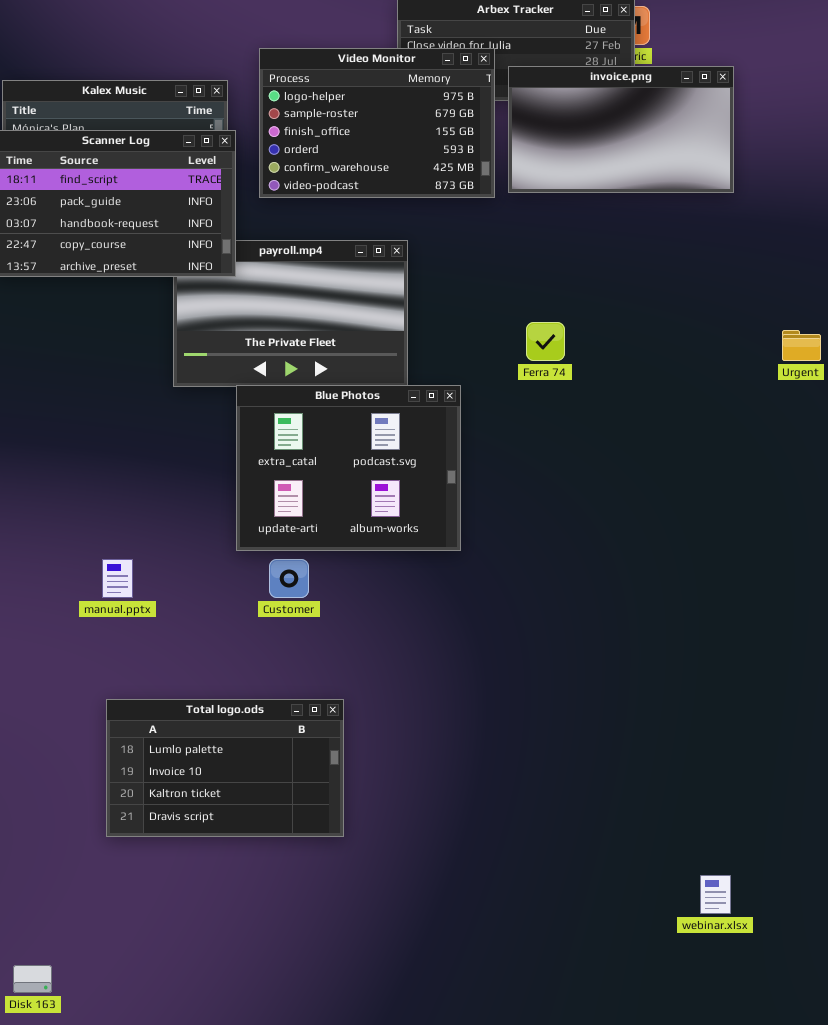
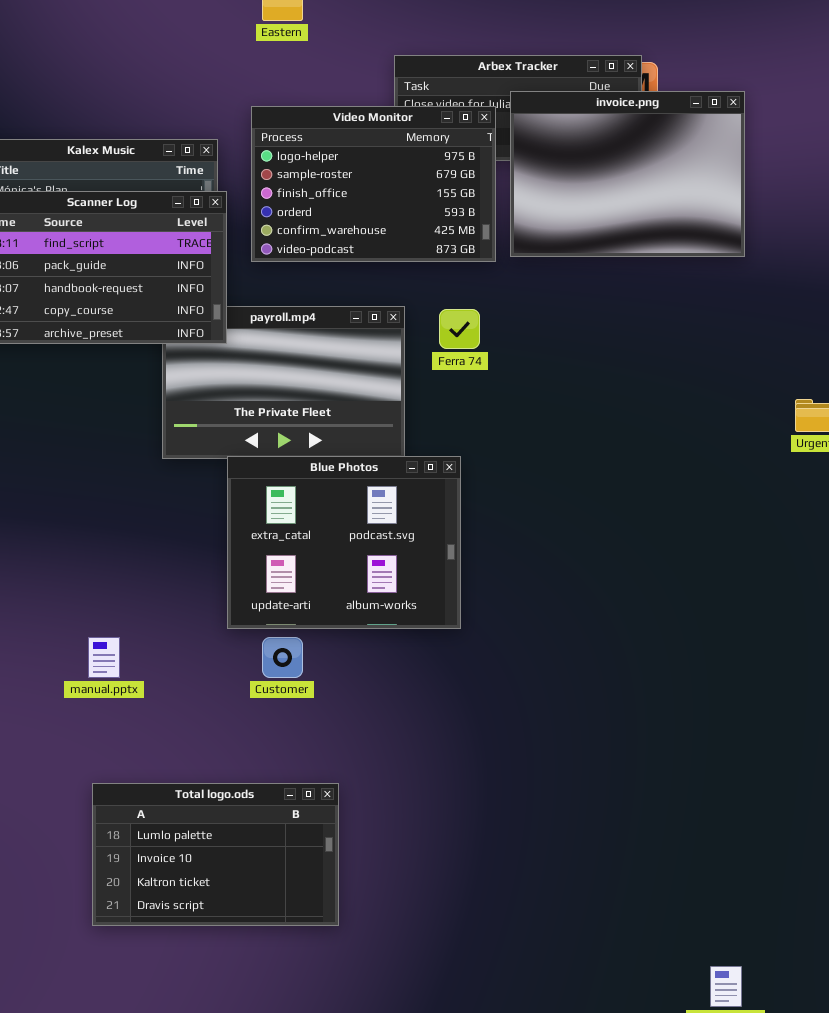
invoice.png: [508,66,734,193] -> [510,91,745,257], resized
Ferra 74: [526,322,565,361] -> [439,309,480,349], moved

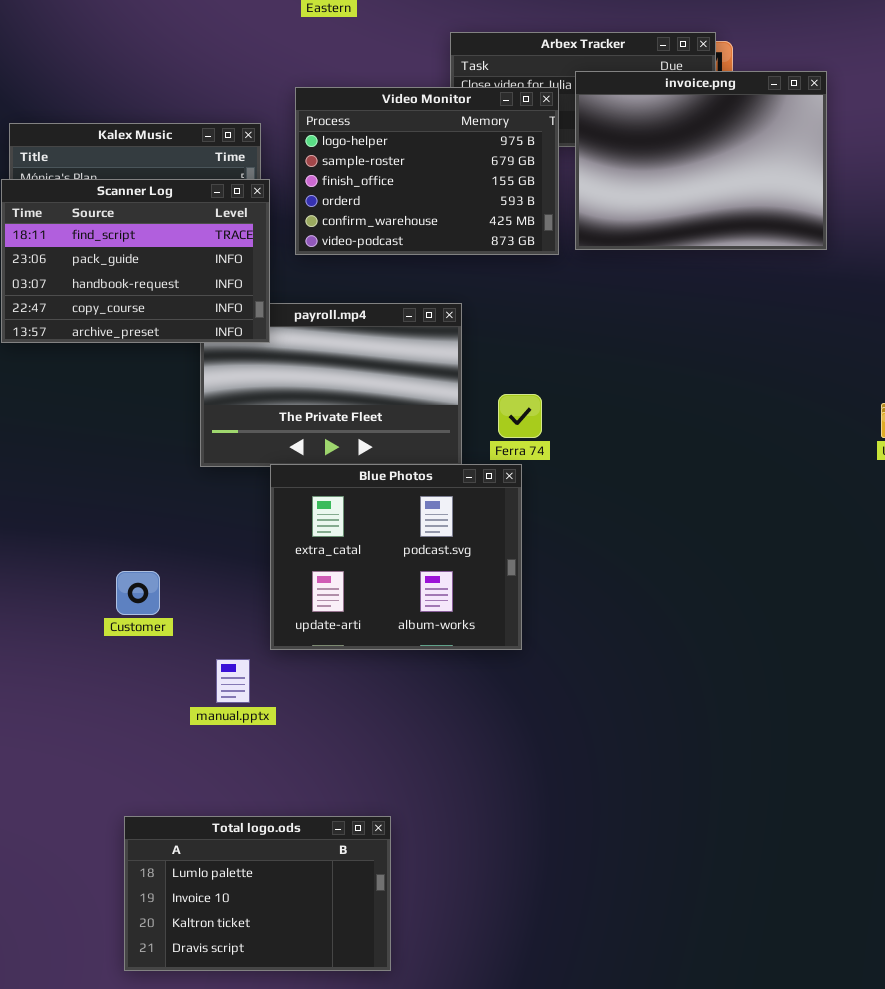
Ferra 74: [439,309,480,349] -> [498,394,542,438], moved
manual.pptx: [88,637,120,678] -> [216,659,250,703], moved
Customer: [262,637,303,678] -> [116,571,160,615], moved

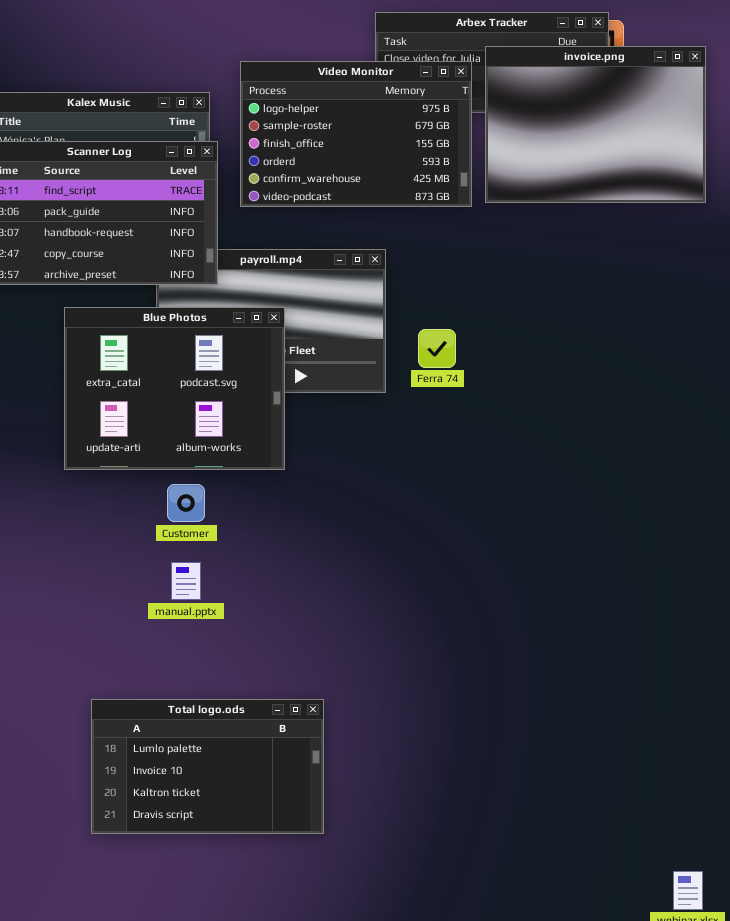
Blue Photos: [270,464,522,650] -> [64,307,285,470], moved
Customer: [116,571,160,615] -> [167,484,205,522], moved

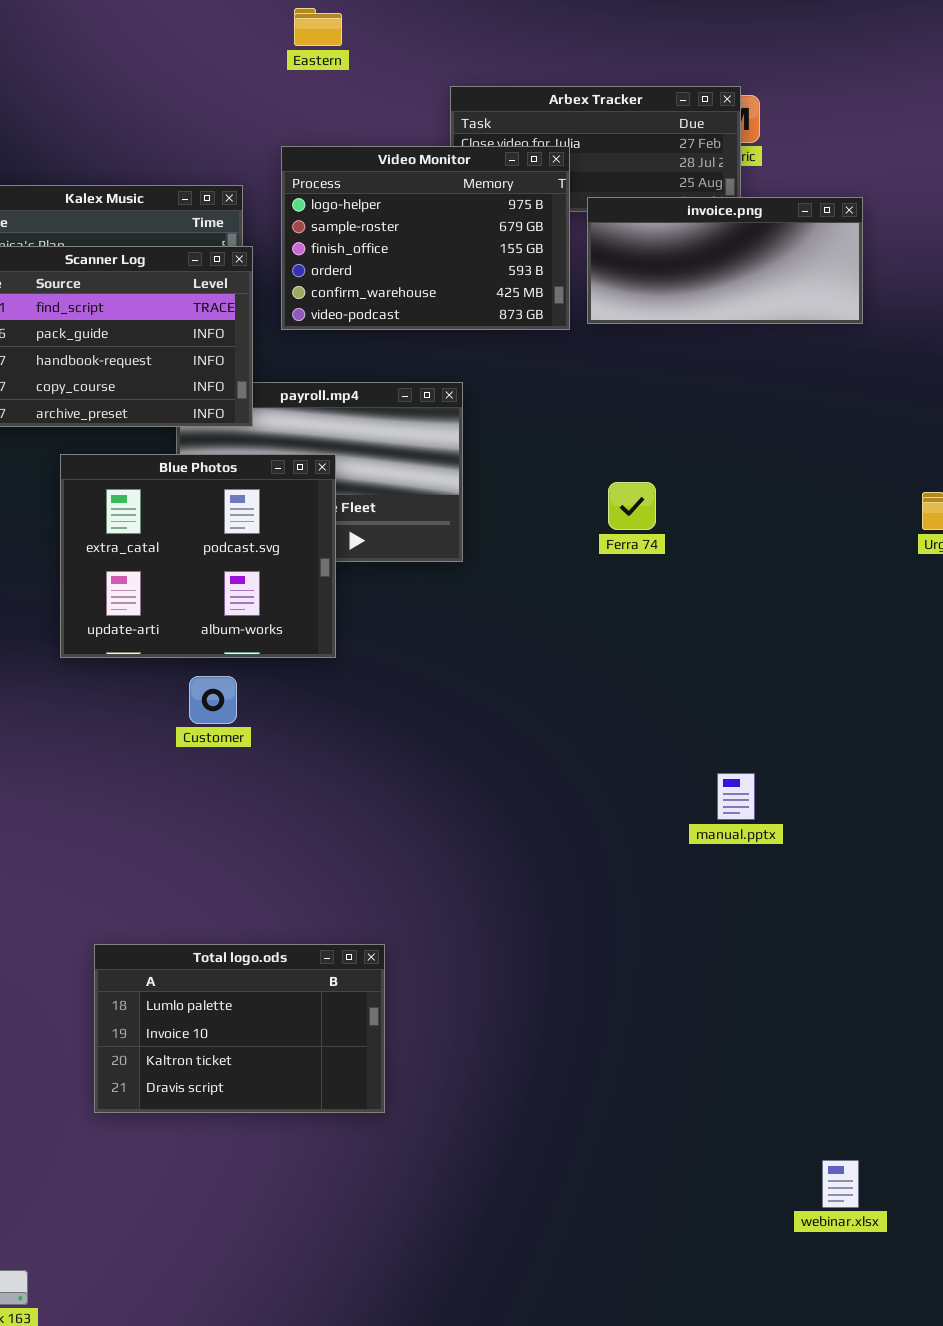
invoice.png: [485,46,706,203] -> [587,197,863,324], resized
Ferra 74: [418,329,456,368] -> [608,482,656,530], moved
manual.pptx: [171,562,201,600] -> [717,773,755,820], moved

